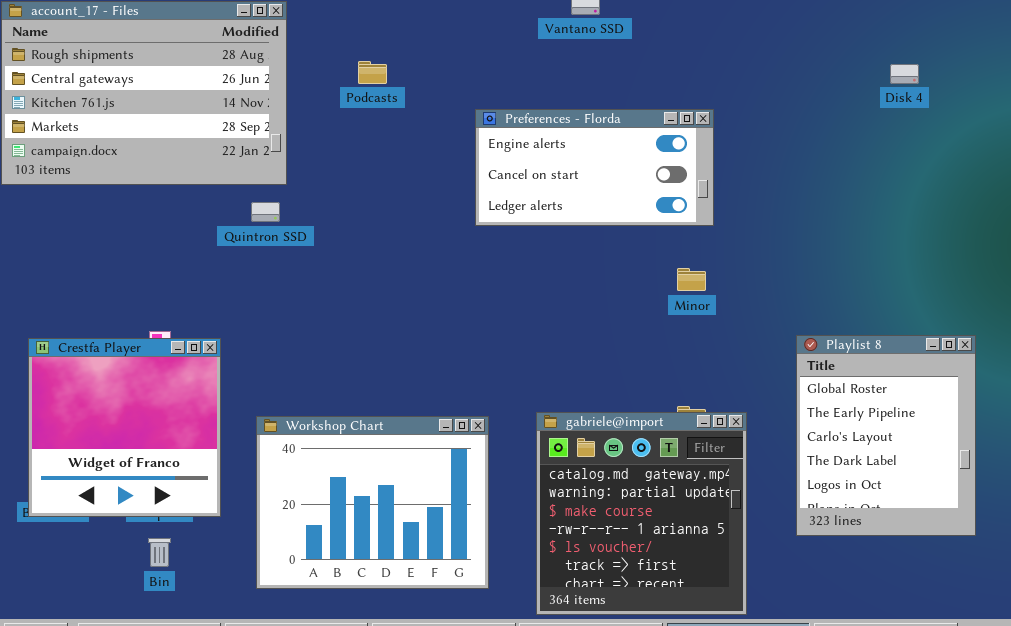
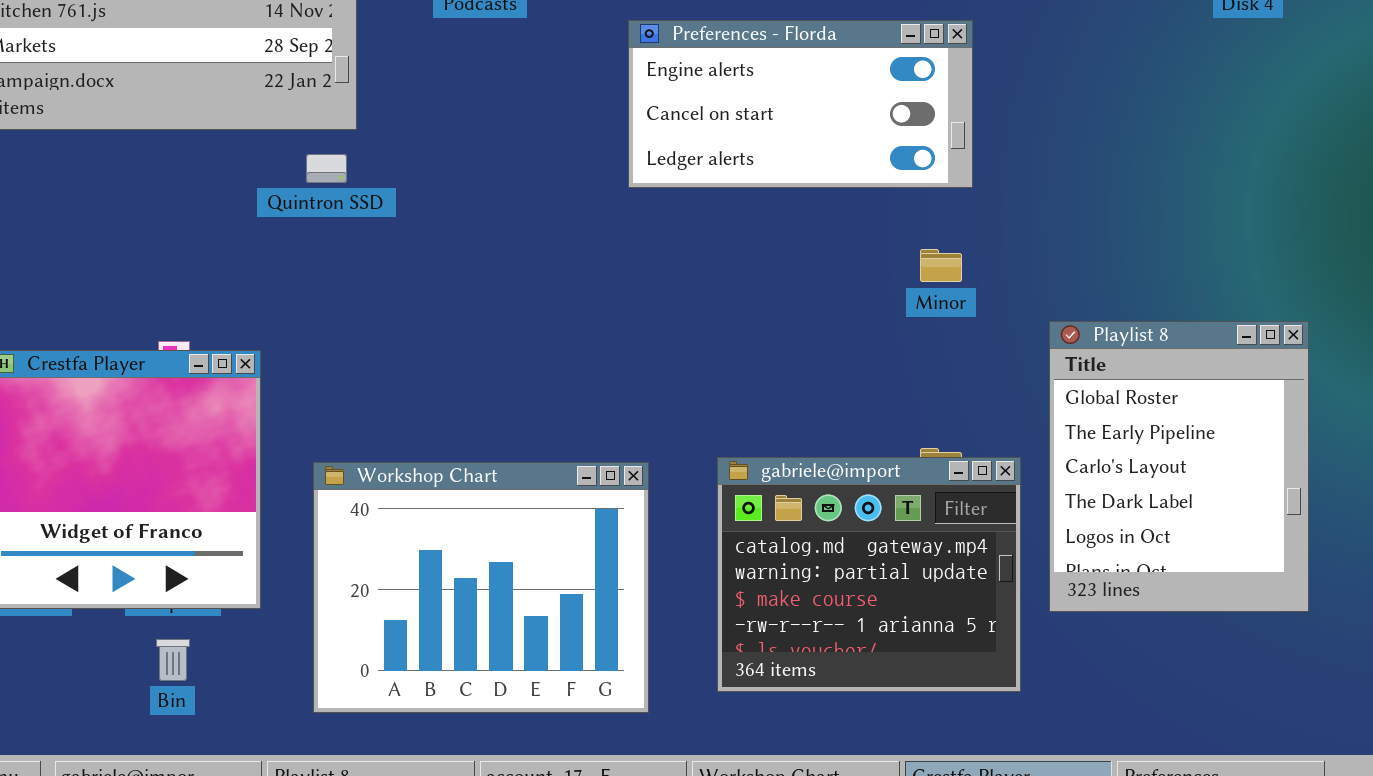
Playlist 8: [796,335,976,536] -> [1049,321,1309,612], moved
gabriele@import: [536,412,747,615] -> [717,457,1021,692], resized

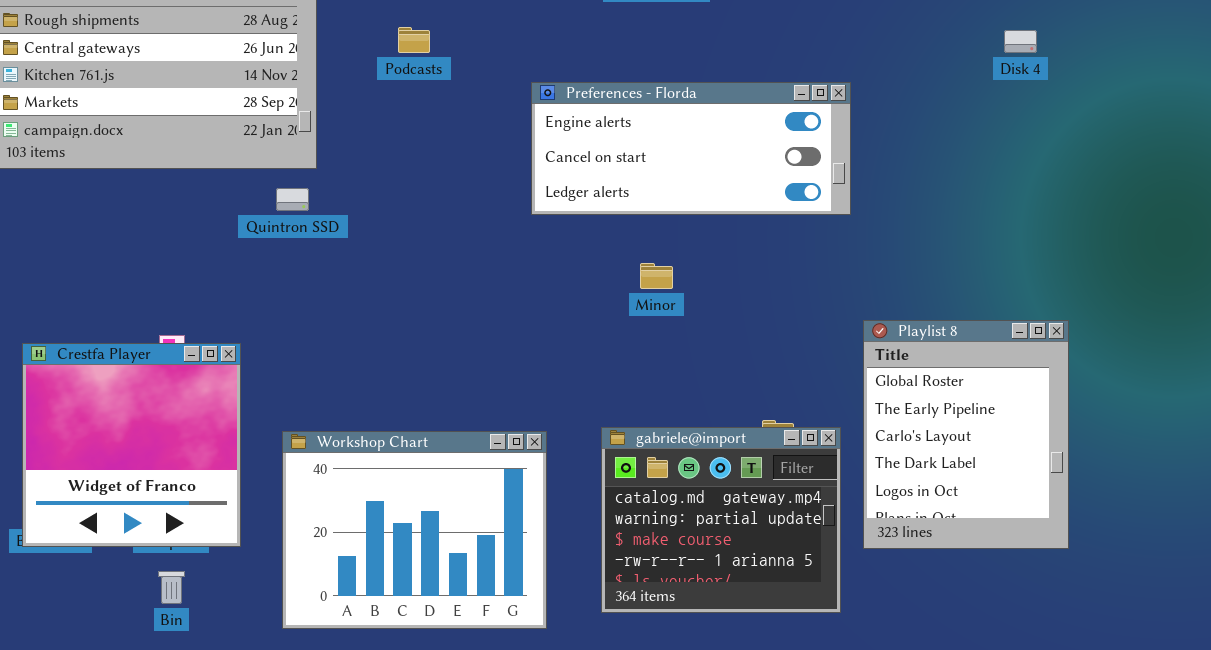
Preferences - Florda: [628,20,973,188] -> [531,82,851,215], resized
Minor: [920,249,962,282] -> [640,263,673,289], moved

